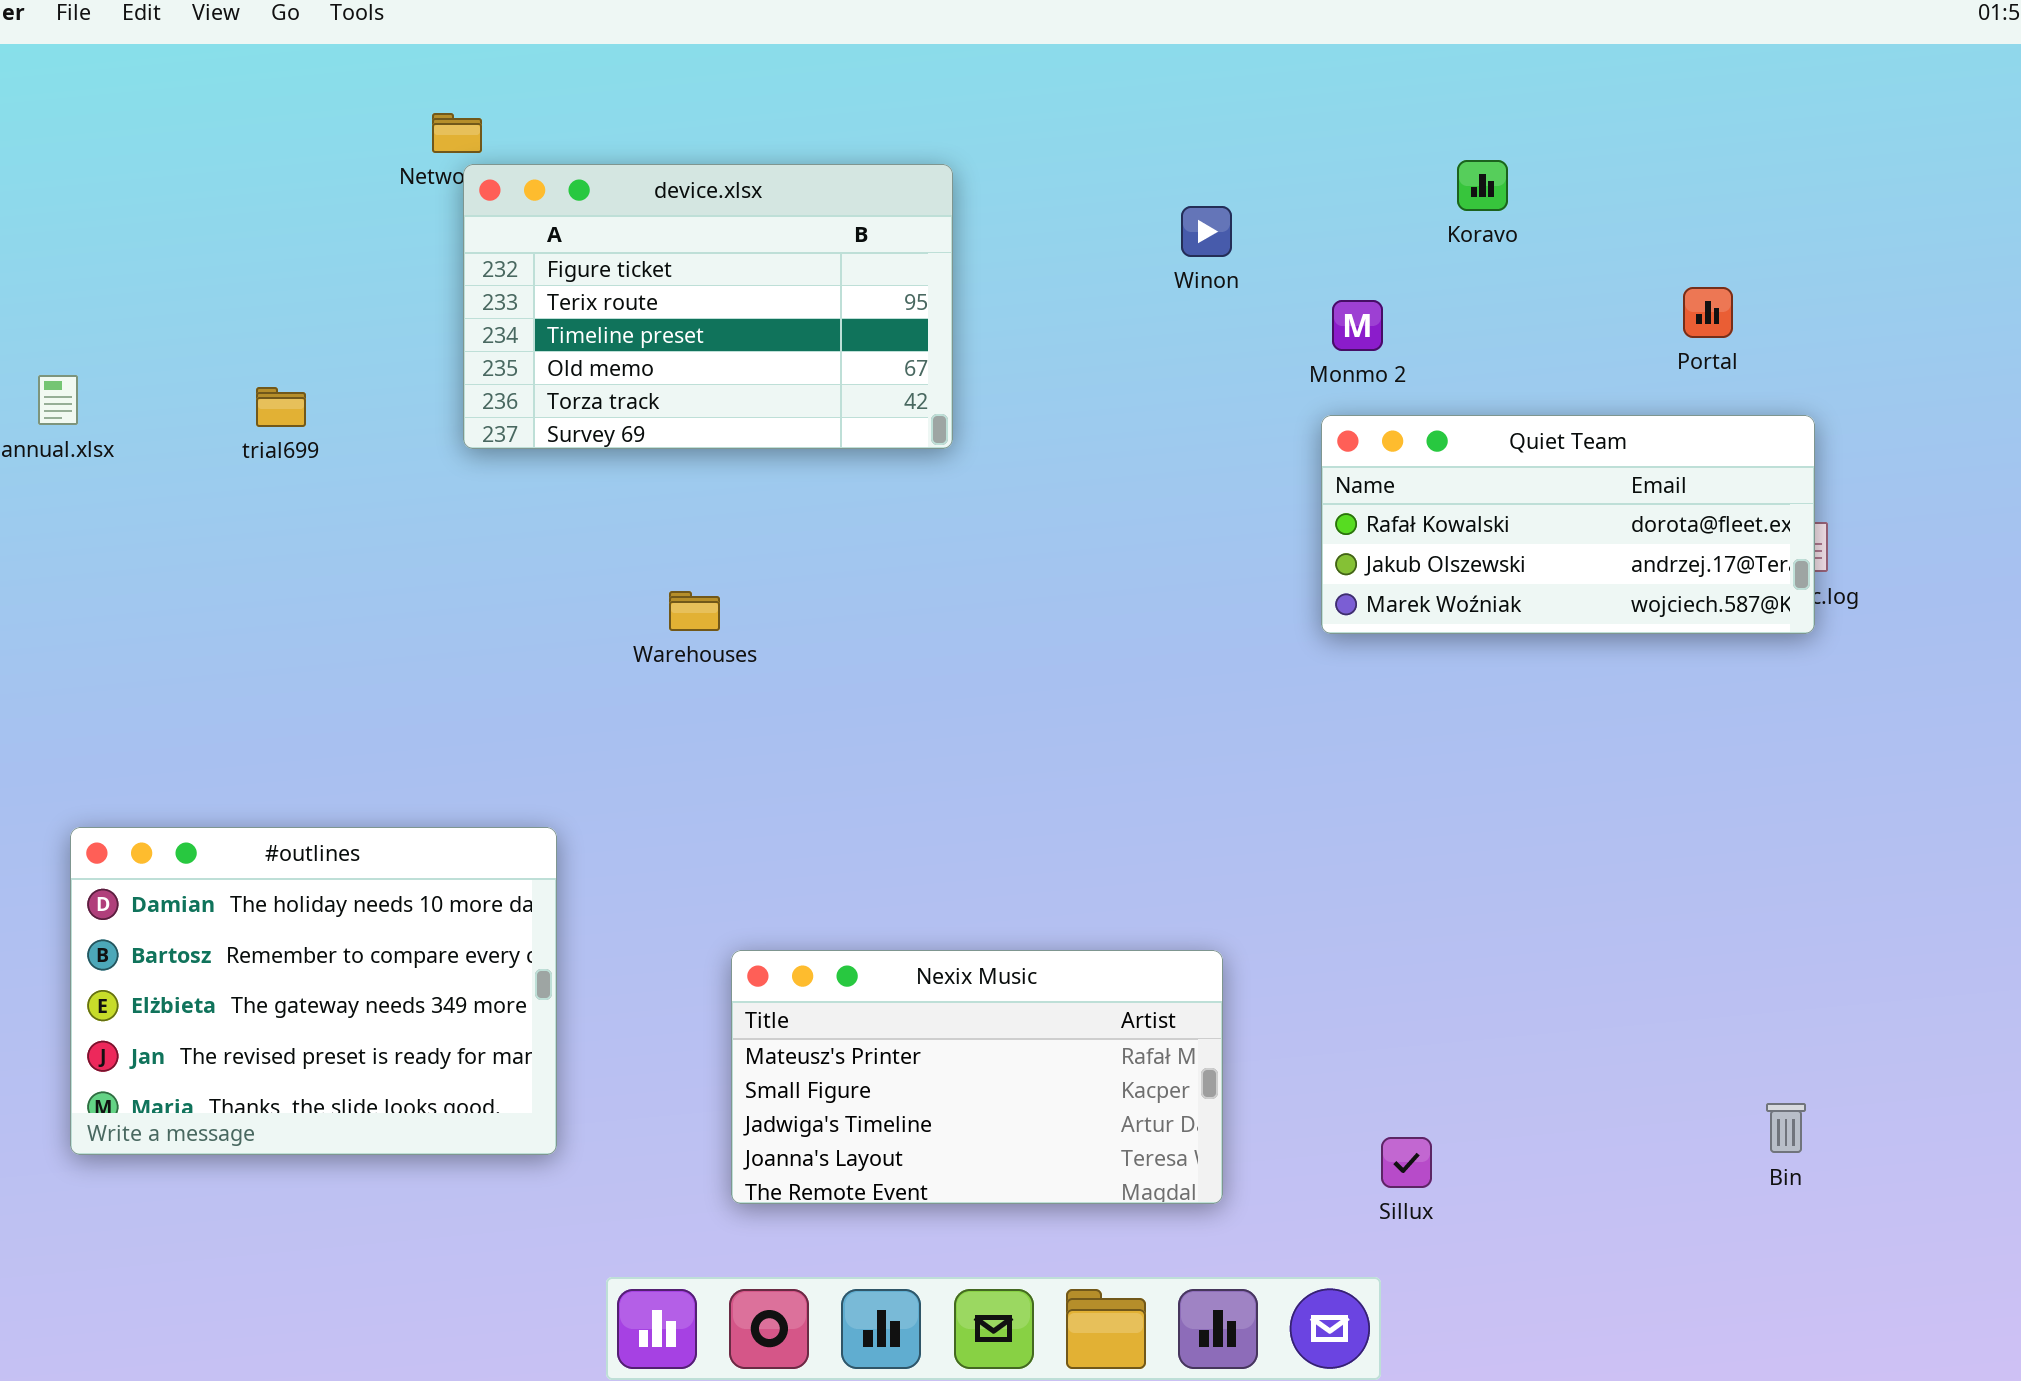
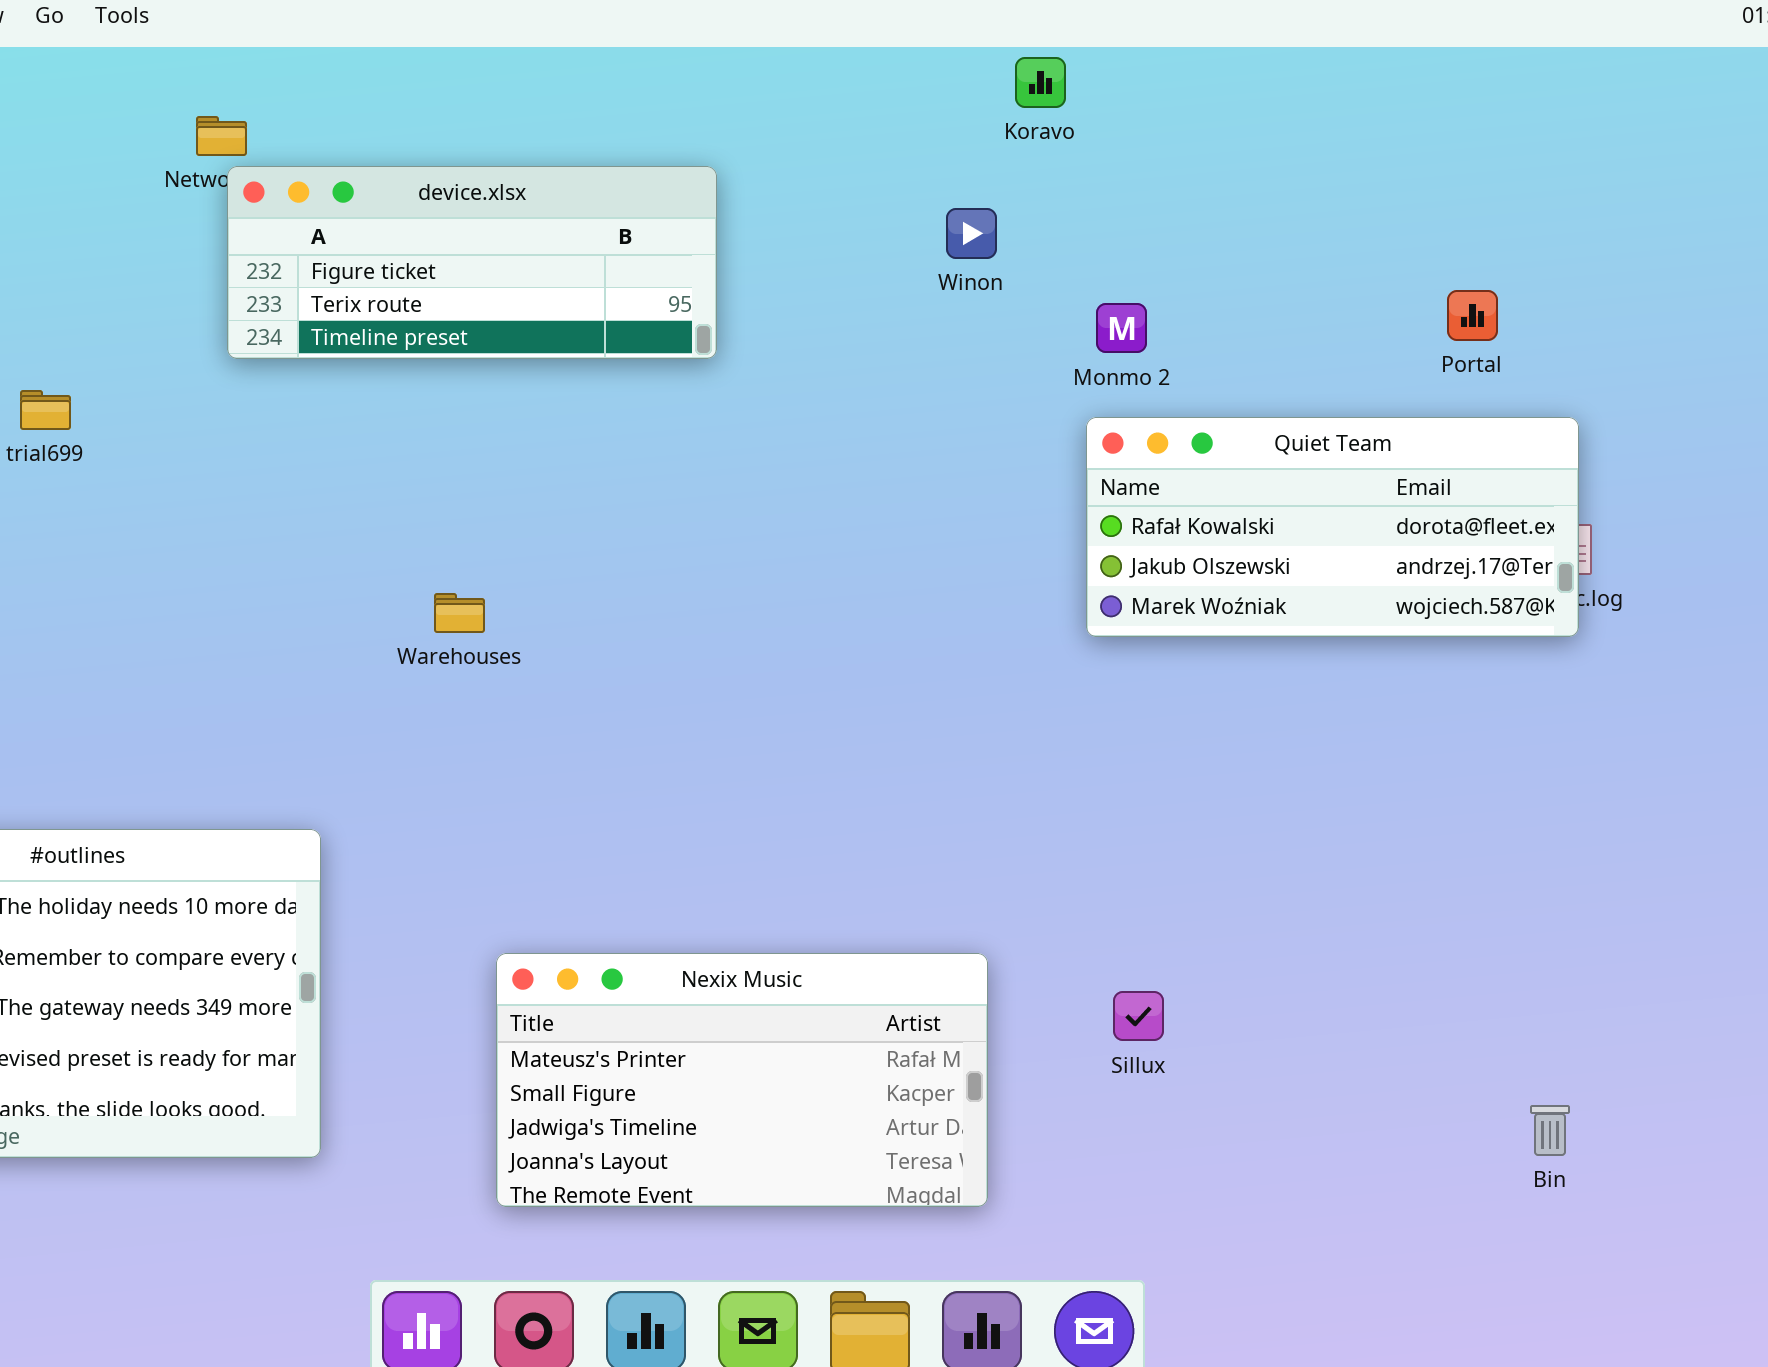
Koravo: [1457,160,1508,211] -> [1015,57,1066,108], moved
device.xlsx: [463,164,953,449] -> [227,166,717,359], resized
Sillux: [1381,1137,1432,1188] -> [1113,991,1164,1041], moved

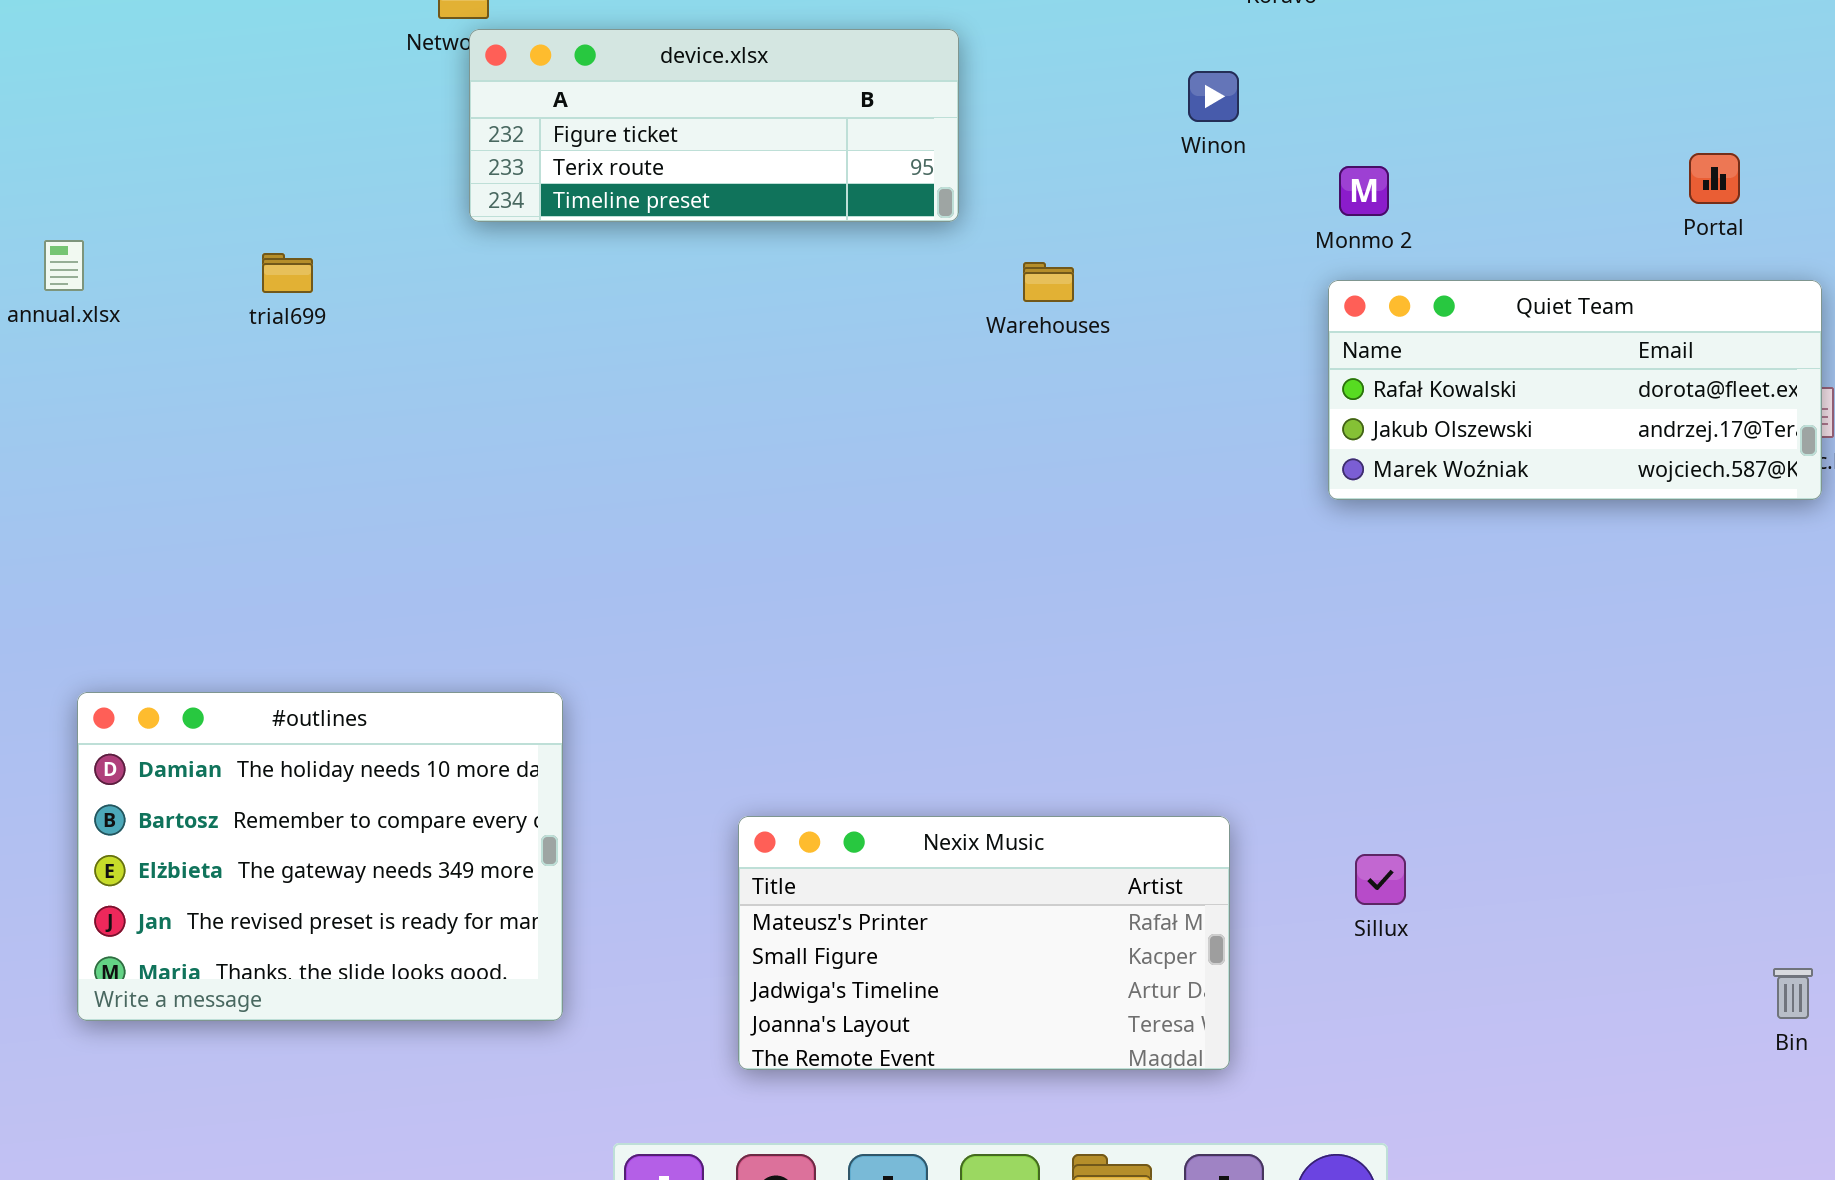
Warehouses: [434,593,485,633] -> [1023,262,1074,302], moved

